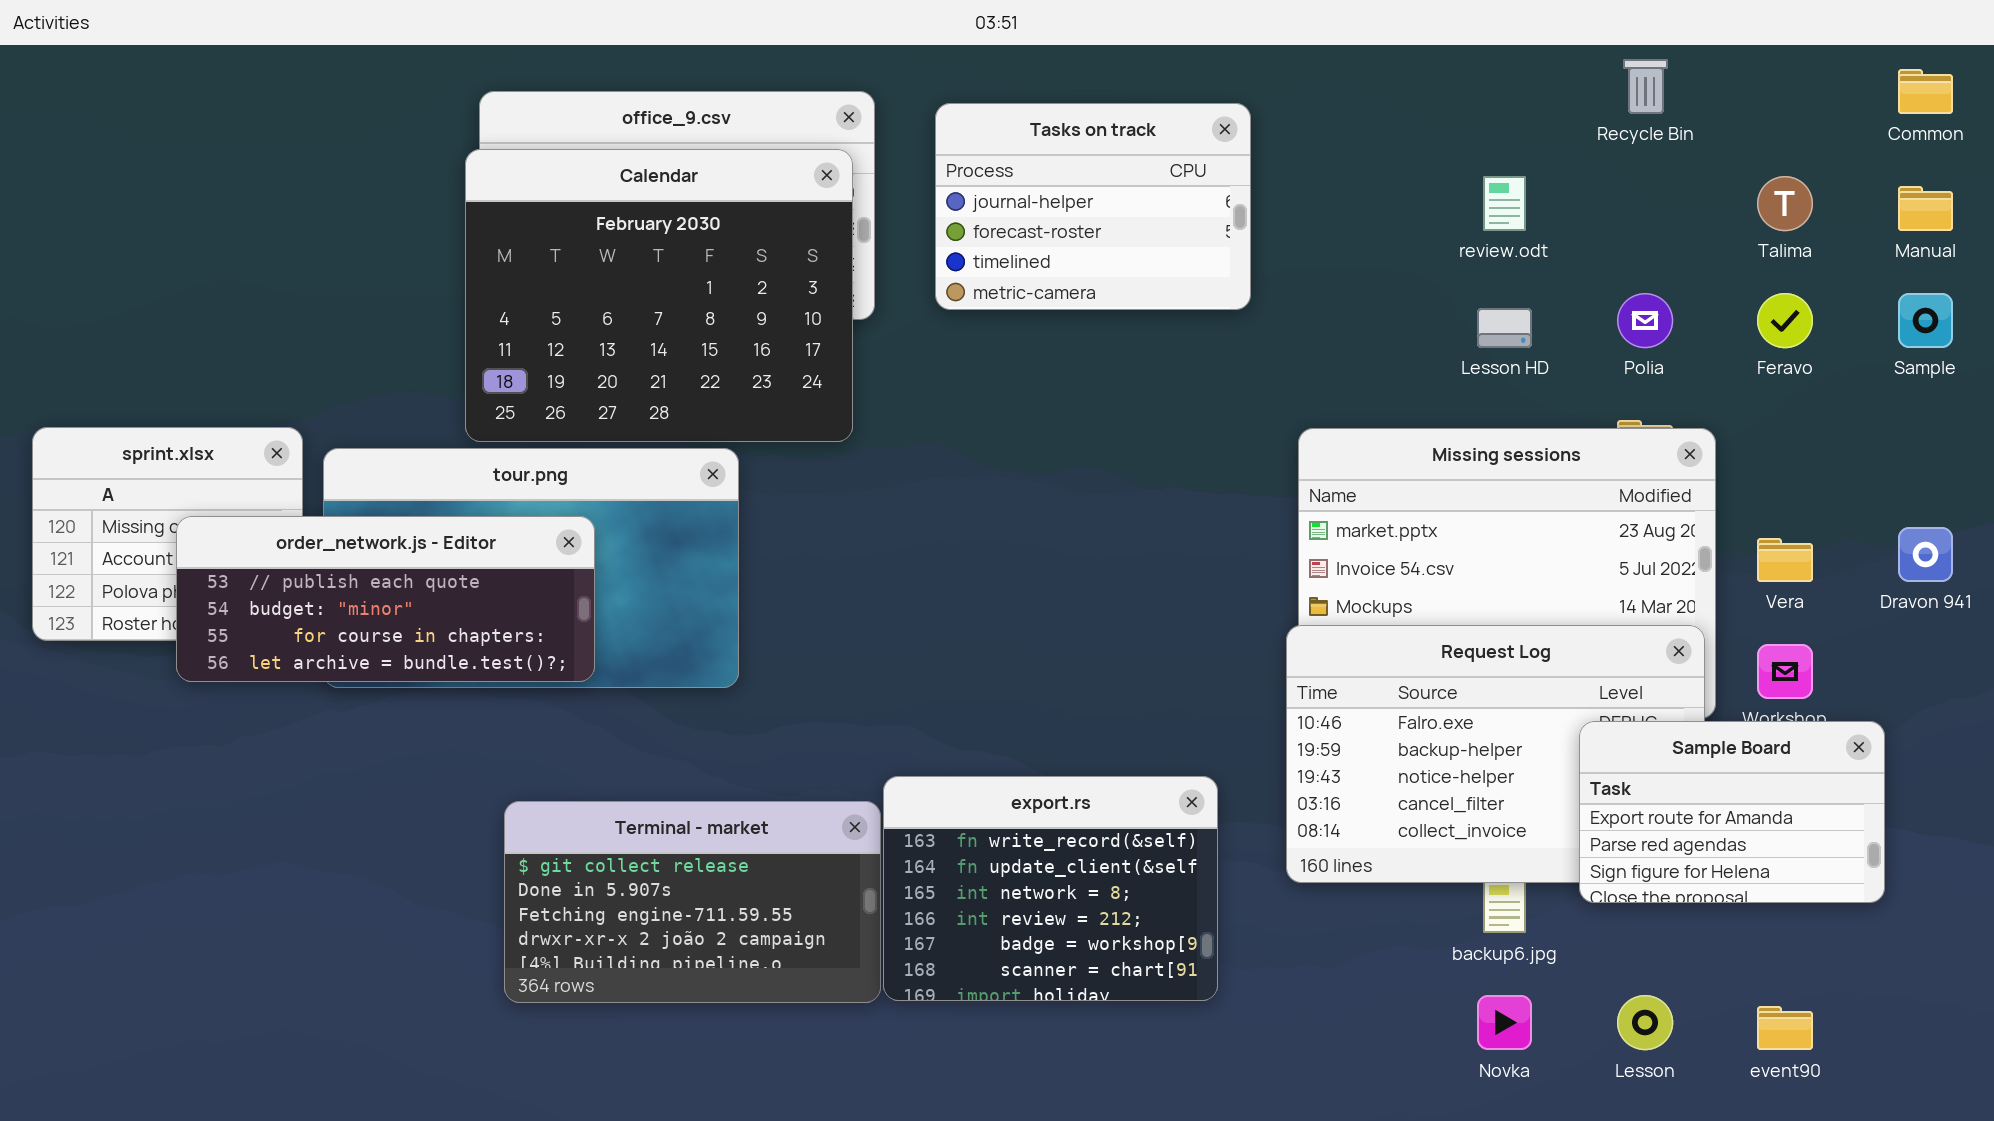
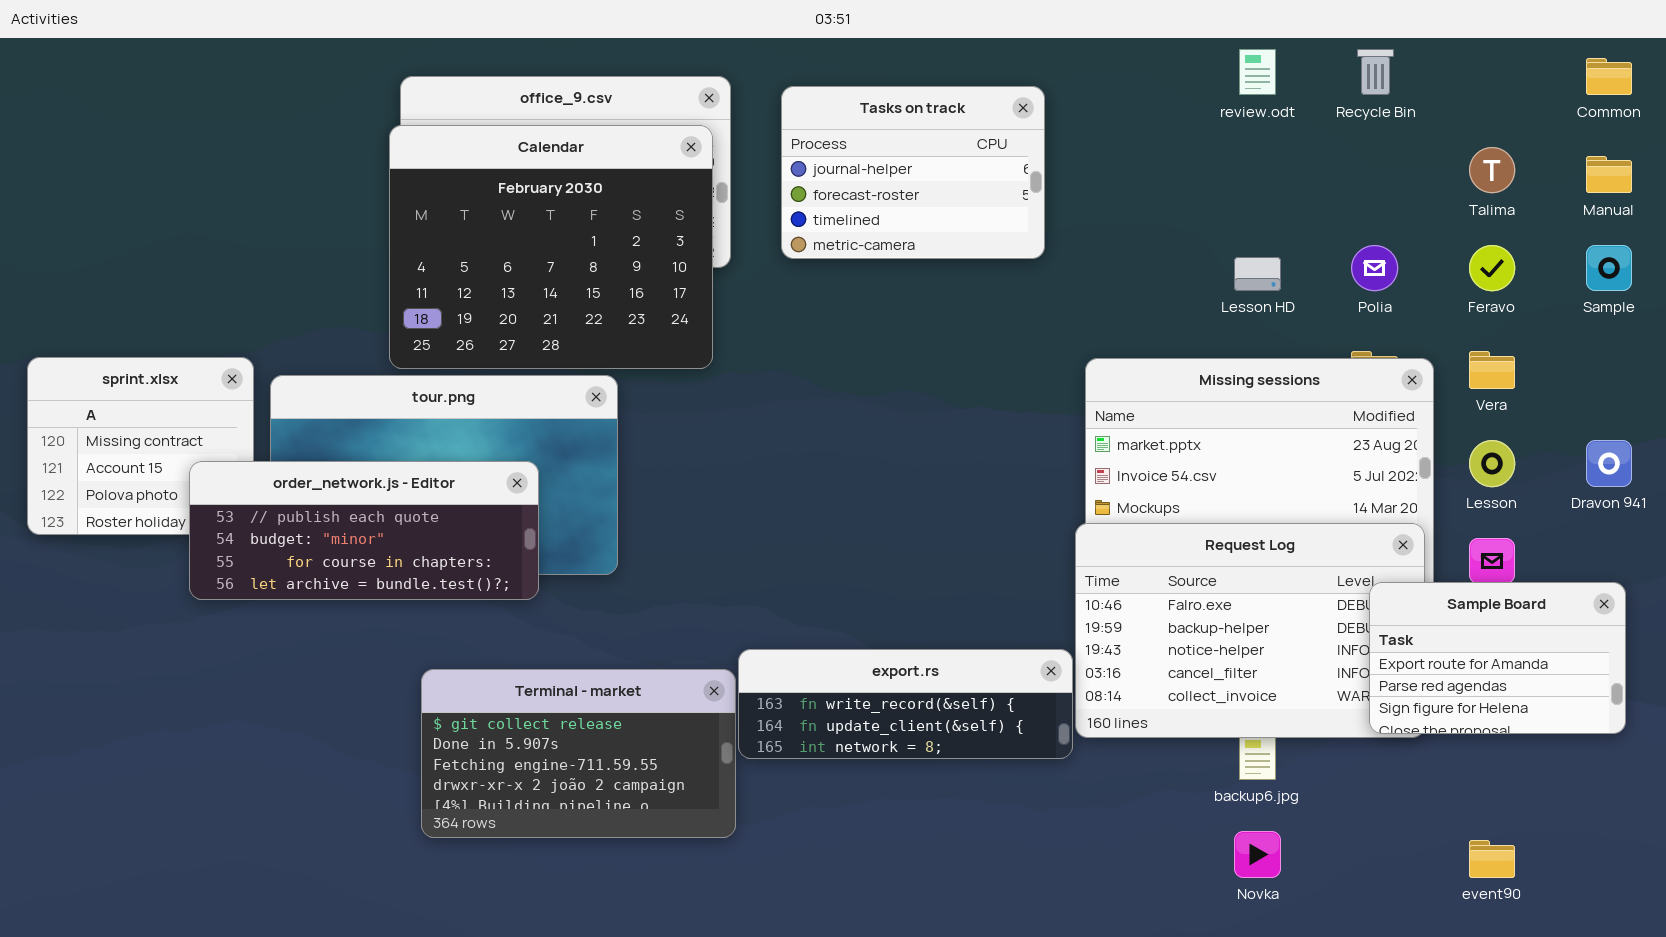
review.odt: [1483,176,1526,231] -> [1239,49,1276,95], moved
order_network.js - Editor: [176,516,595,682] -> [189,461,539,600], moved
Vera: [1757,538,1813,582] -> [1469,351,1515,389], moved
Sample Board: [1579,721,1885,903] -> [1369,582,1626,734], moved
export.rs: [883,776,1218,1001] -> [738,649,1073,759], resized
Lesson: [1617,995,1673,1050] -> [1469,440,1515,487], moved

